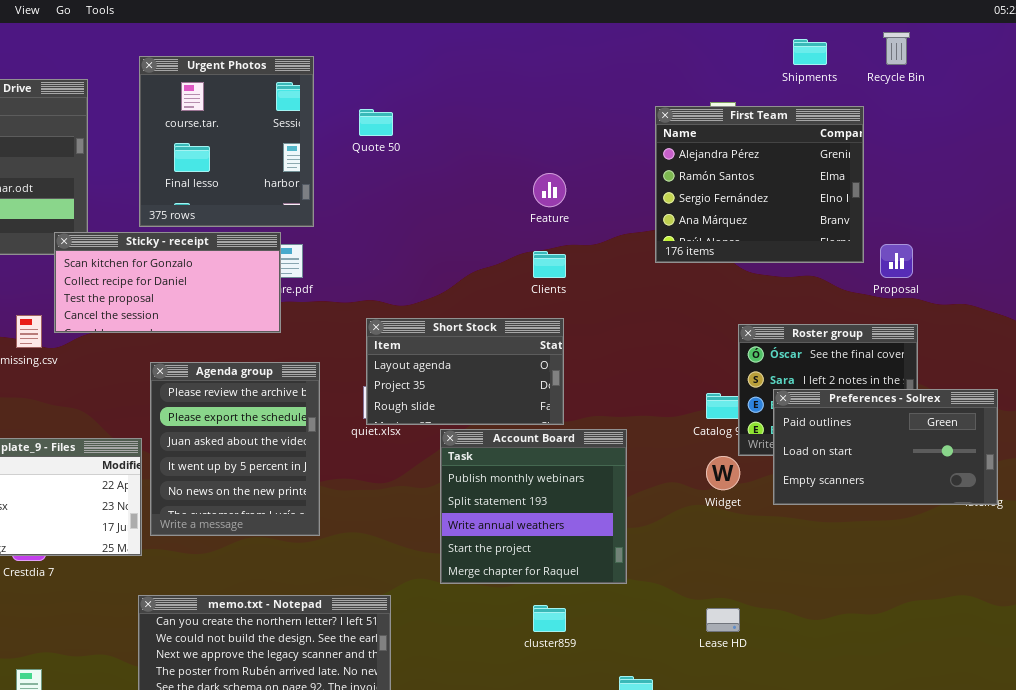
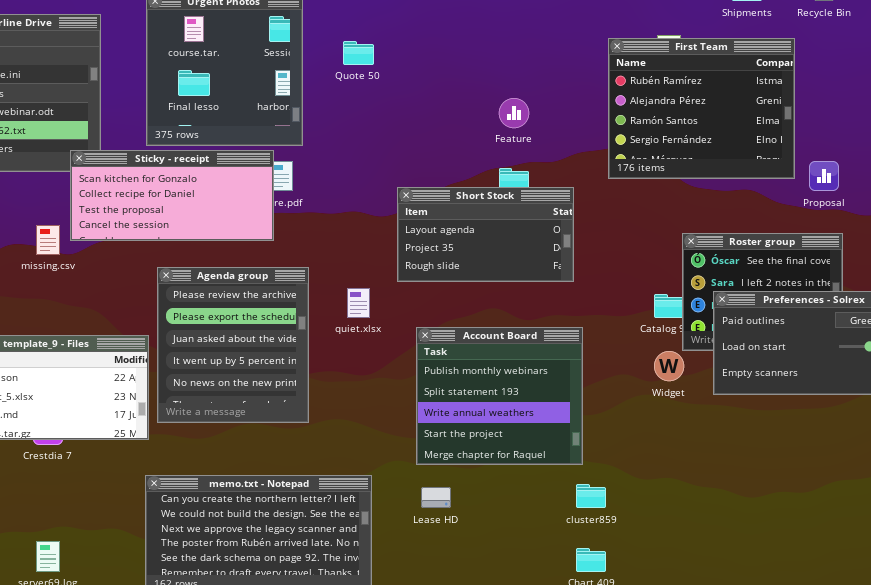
First Team: [655,106,864,263] -> [608,38,795,179], scrolled up 1 row
Short Stock: [366,318,564,425] -> [397,187,574,282], moved
cluster859: [533,605,566,632] -> [576,484,606,508], moved
Lease HD: [706,608,740,632] -> [421,487,451,508], moved

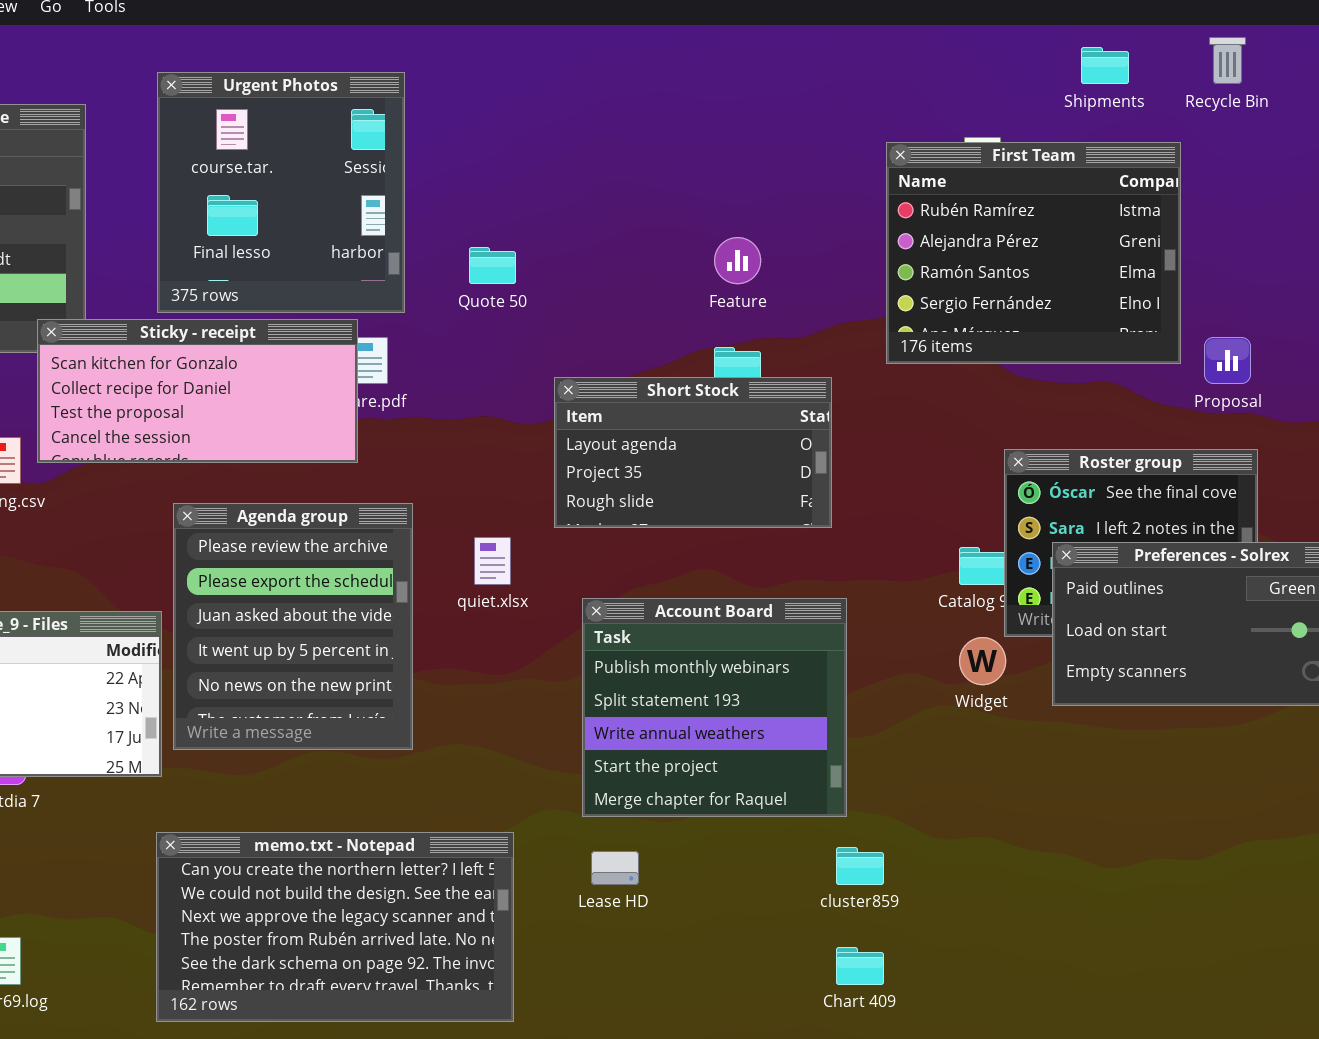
Quote 50: [343,41,374,65] -> [469,247,516,284], moved

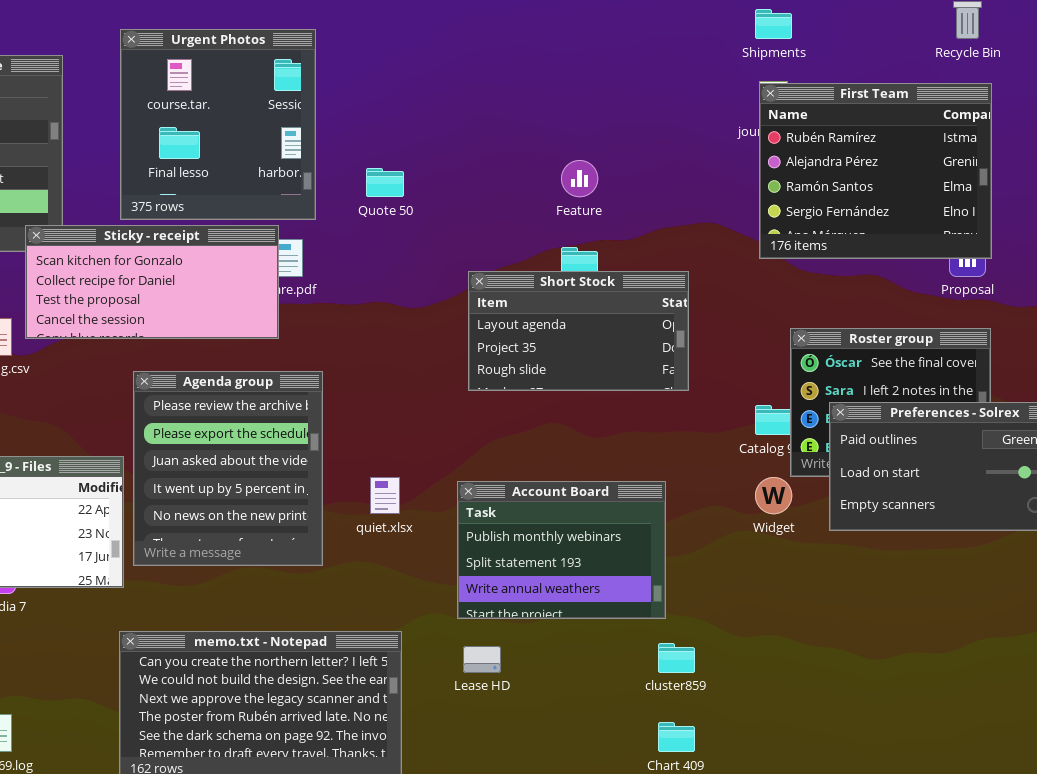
Shipments: [1081,47,1129,84] -> [755,9,792,39], moved
First Team: [886,142,1181,364] -> [759,83,992,259], moved
Short Stock: [554,377,832,528] -> [468,271,689,391], moved
quiet.xlsx: [474,537,511,585] -> [370,477,400,514], moved
Account Board: [582,598,847,817] -> [457,481,666,619], resized

